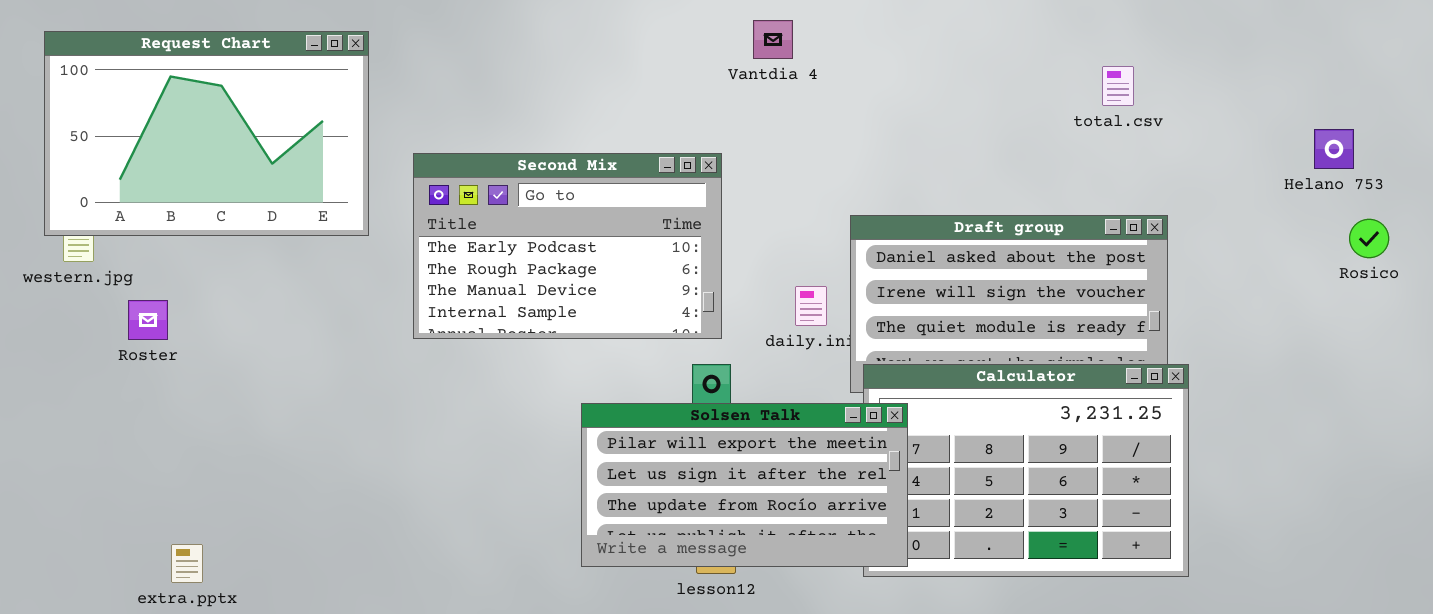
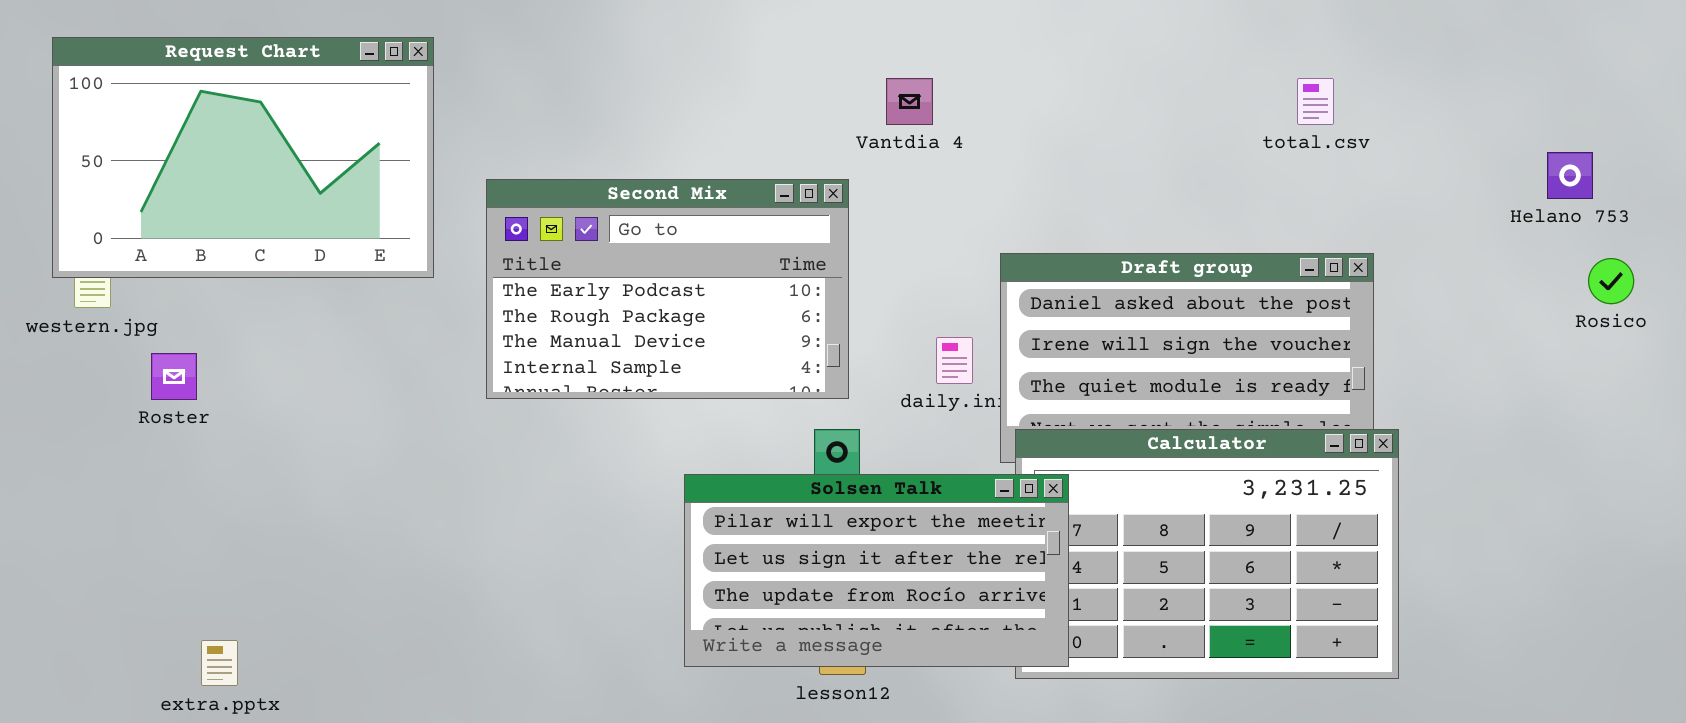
Vantdia 4: [753,20,793,59] -> [886,78,933,125], moved

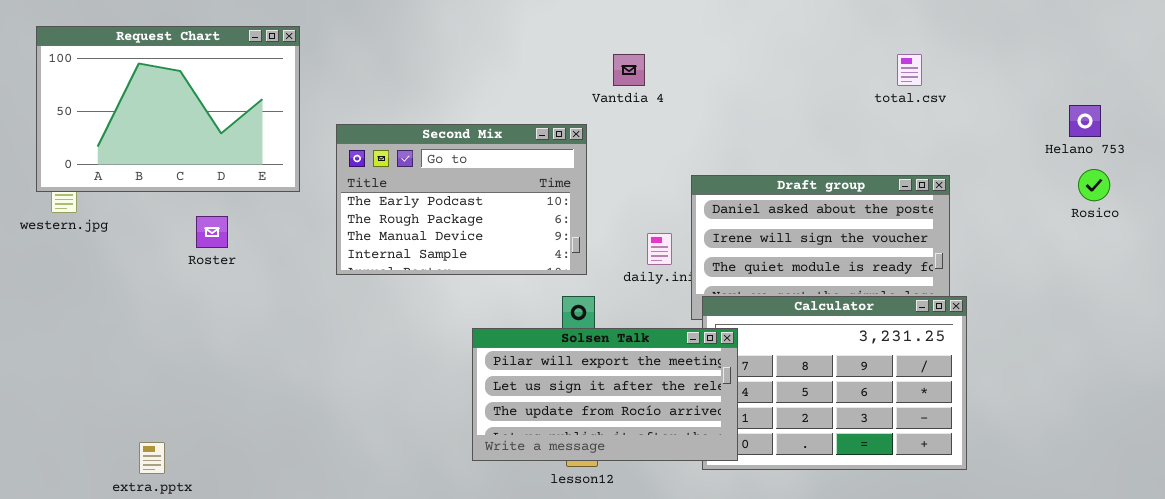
Rosico: [1588,258,1634,304] -> [1078,169,1110,201], moved
Roster: [151,353,197,400] -> [196,216,228,248], moved

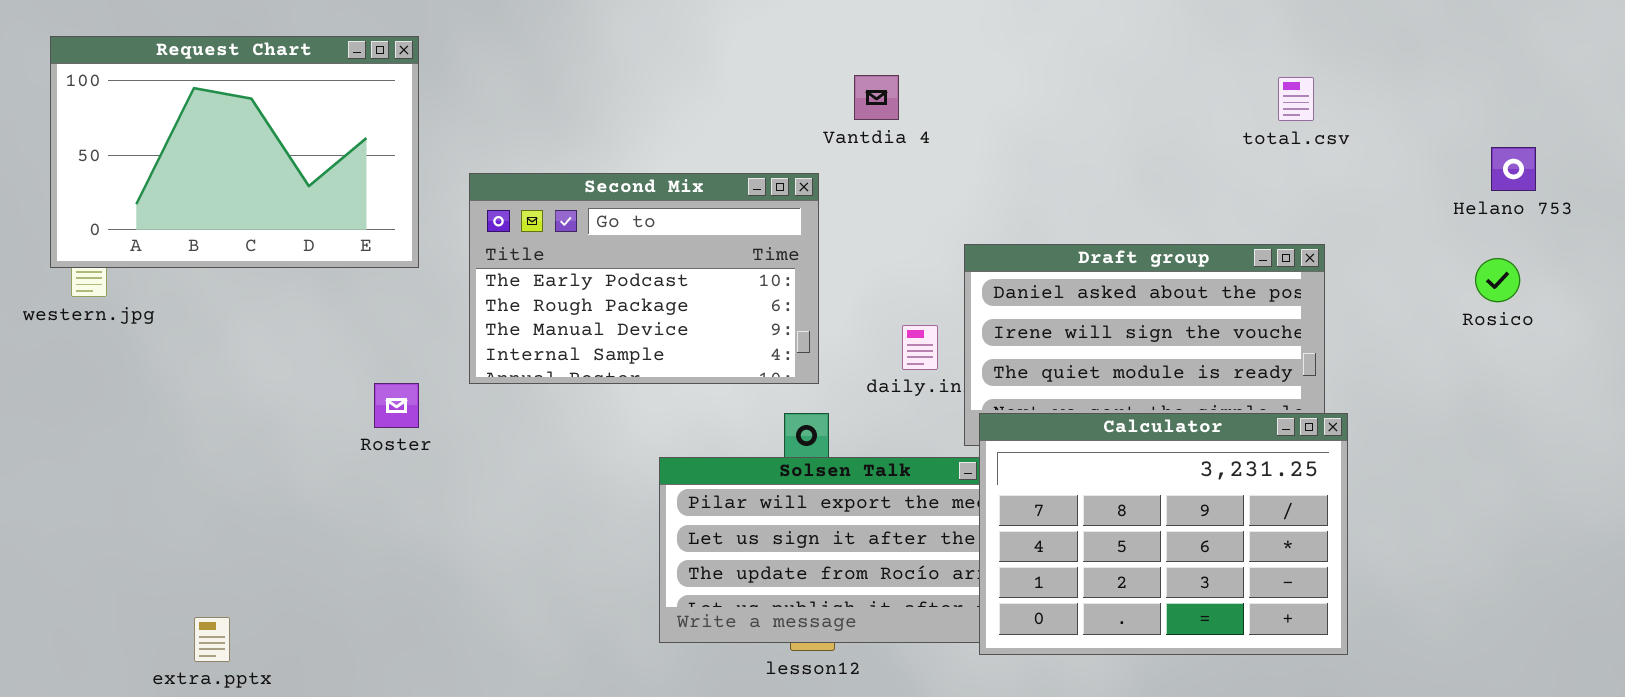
total.csv: [897,54,922,86] -> [1278,77,1314,121], moved
Rosico: [1078,169,1110,201] -> [1475,258,1520,302], moved
Roster: [196,216,228,248] -> [374,383,419,428], moved
Calculator: [702,296,967,470] -> [979,413,1348,655], raised

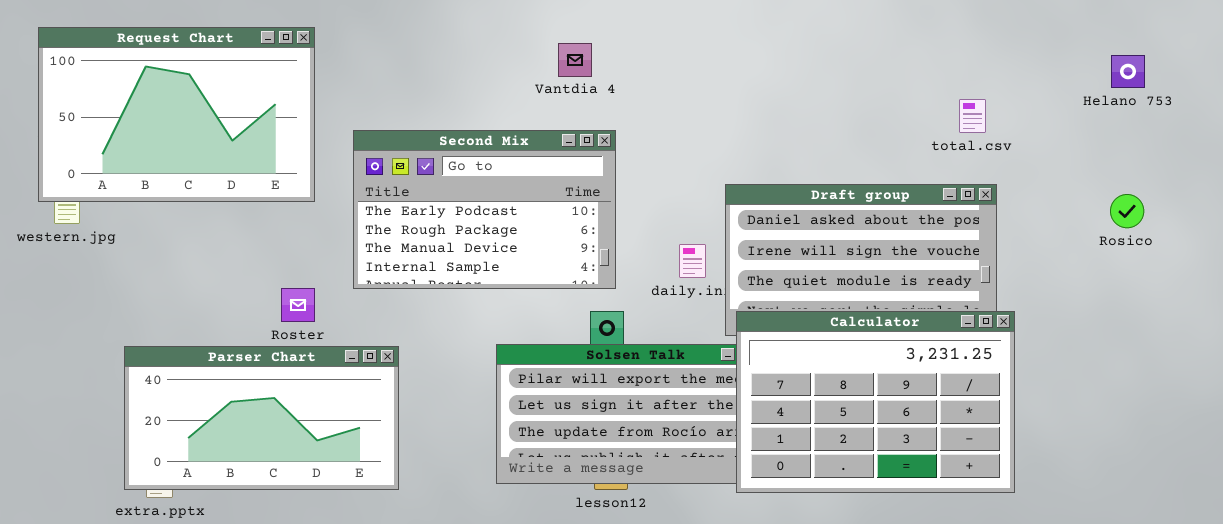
Vantdia 4: [854,75,899,120] -> [558,43,592,77], moved
total.csv: [1278,77,1314,121] -> [959,99,986,133], moved
Helano 753: [1491,147,1536,191] -> [1111,55,1145,88], moved
Parser Chart: none -> [124,346,399,490], opened

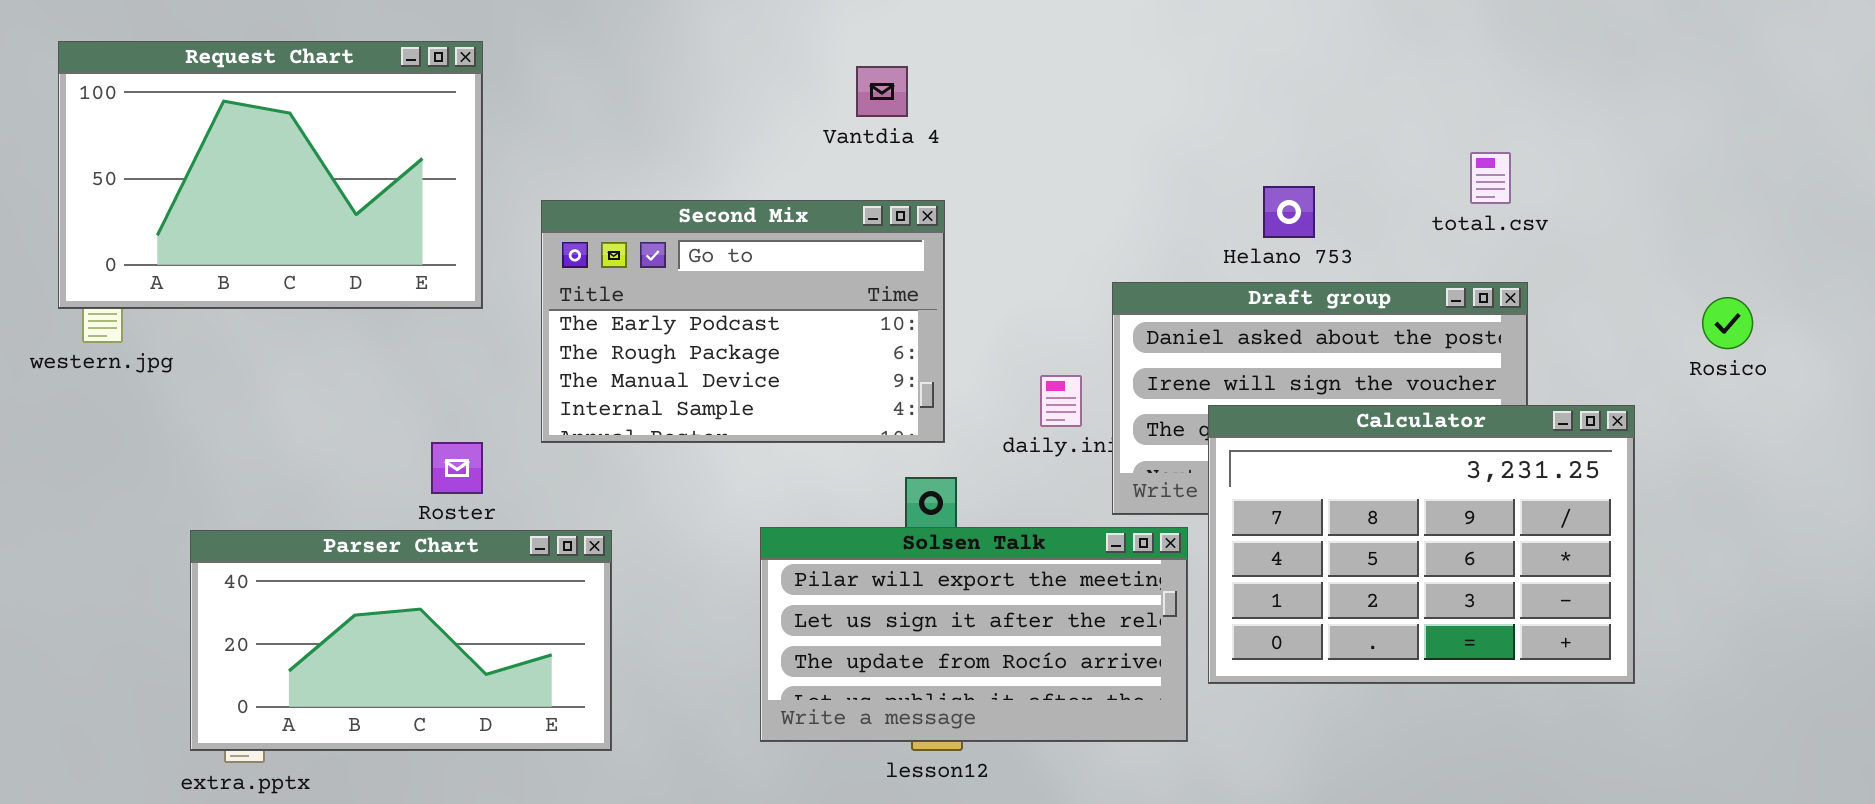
Helano 753: [1111,55,1145,88] -> [1263,186,1315,238], moved
Calculator: [736,311,1015,493] -> [1208,405,1635,684], moved

